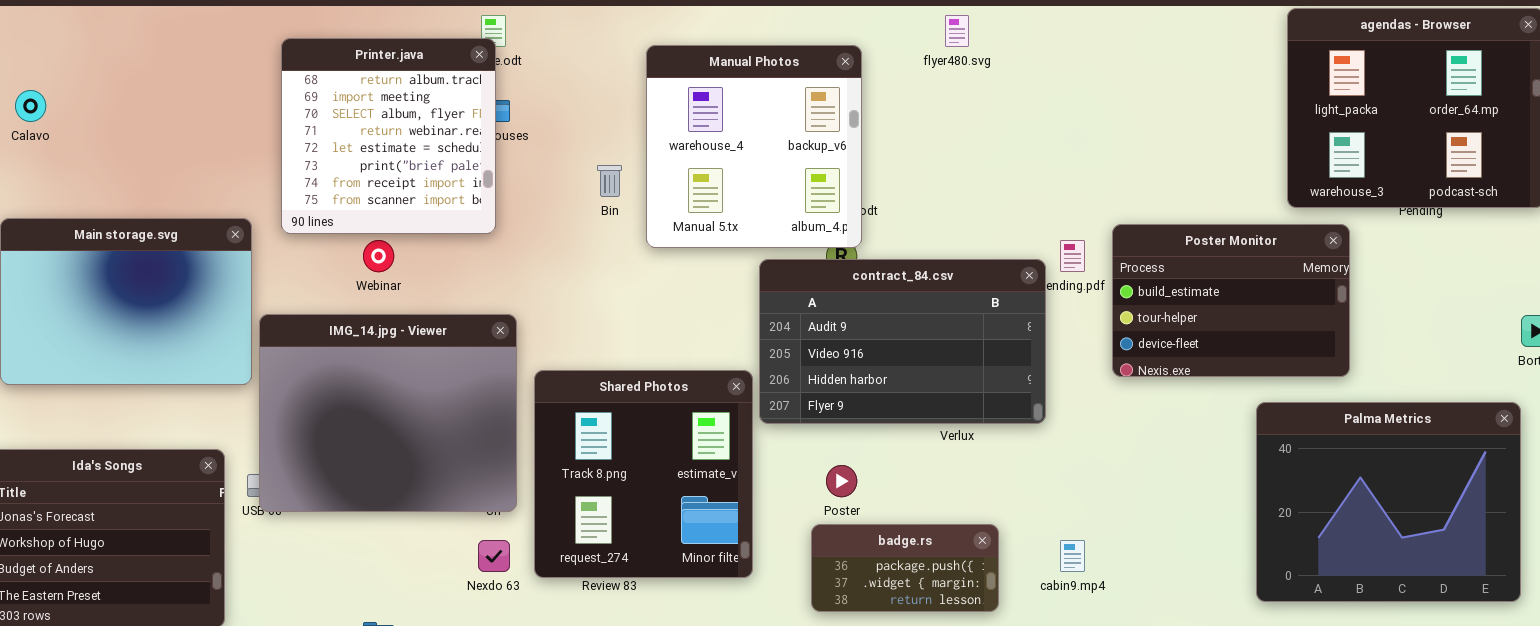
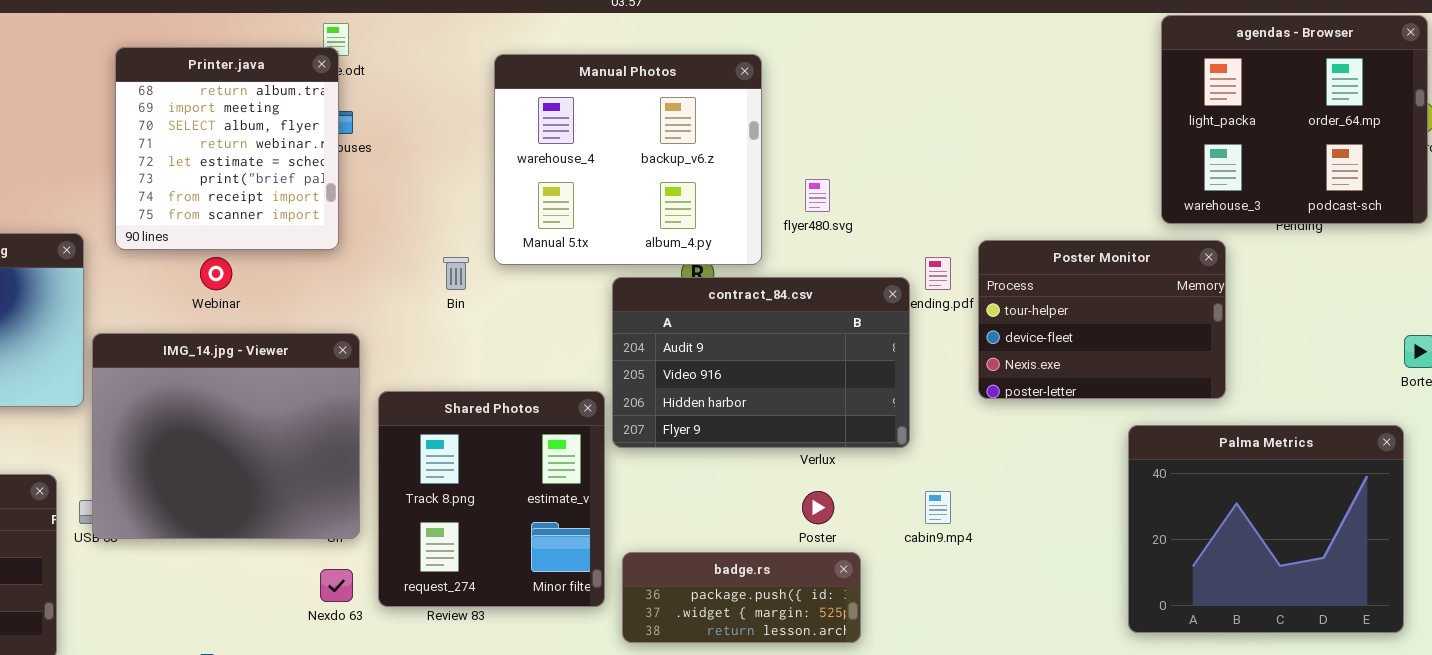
flyer480.svg: [945,15,969,47] -> [805,179,830,212], moved
Manual Photos: [646,45,862,248] -> [494,54,762,265], resized
Bin: [597,165,622,197] -> [443,257,469,290], moved
Poster Monitor: [1112,224,1350,377] -> [978,240,1226,399], scrolled down 1 row
Poster: [826,465,857,497] -> [802,491,834,524], moved
badge.rs: [811,524,999,612] -> [622,552,861,643], resized
cabin9.mp4: [1060,540,1085,572] -> [925,491,951,524], moved

